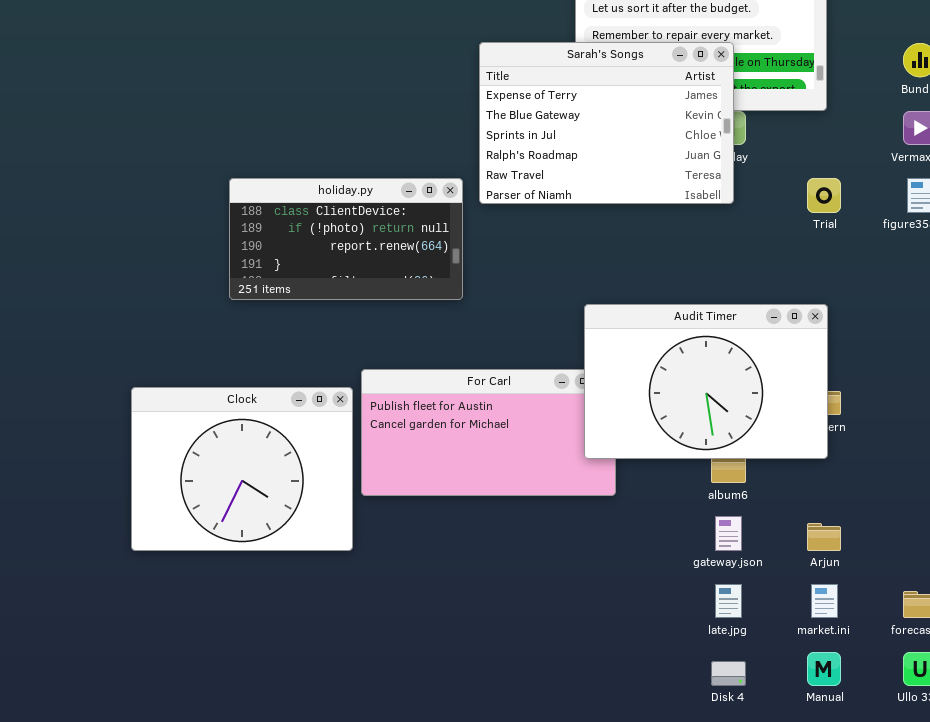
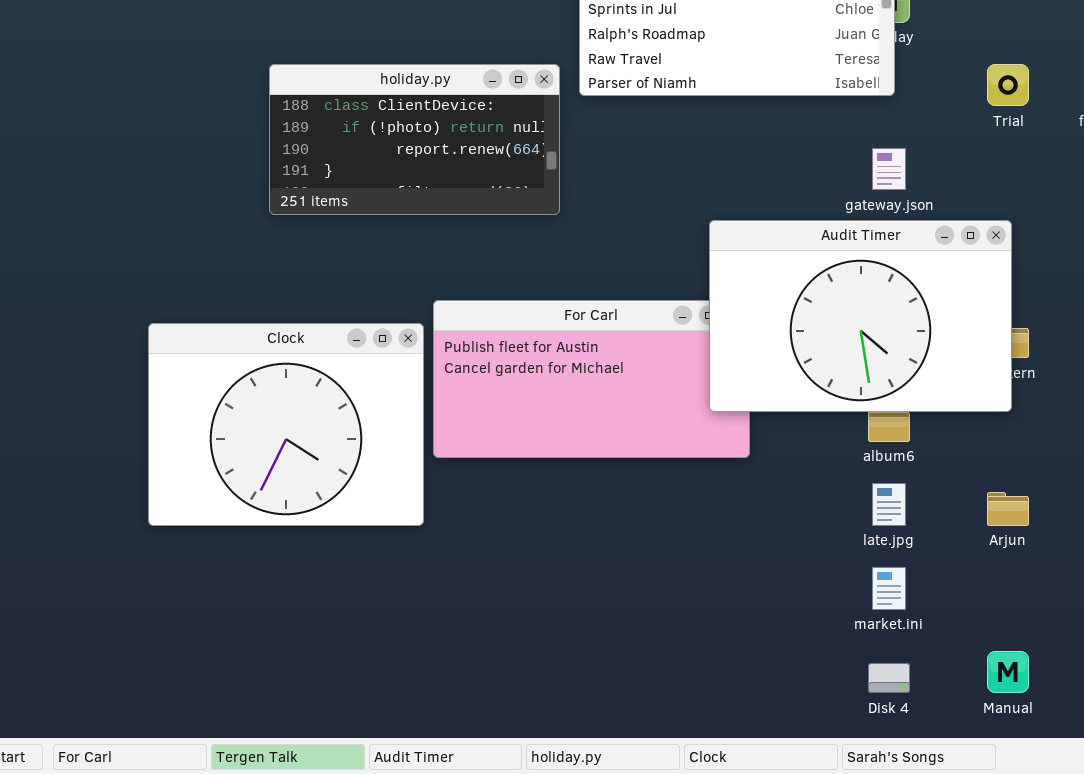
gateway.json: [715,516,742,551] -> [872,148,906,190], moved
late.jpg: [715,584,742,618] -> [872,483,906,526], moved
market.ini: [811,584,838,618] -> [872,567,906,610], moved

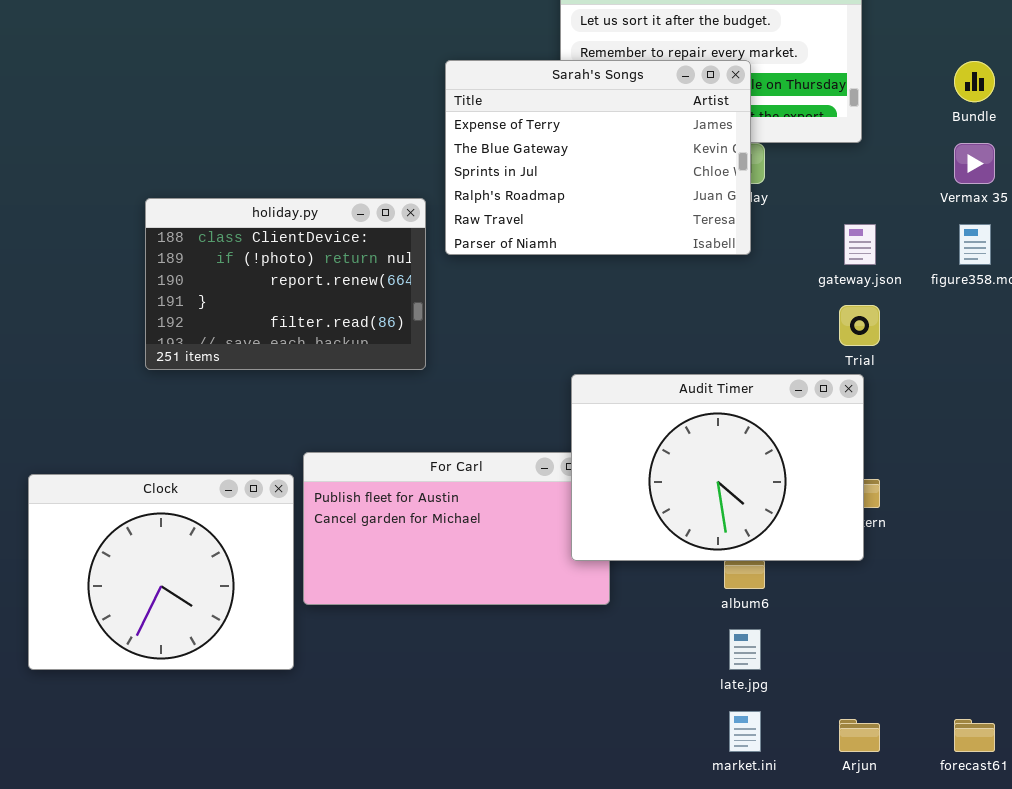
holiday.py: [269,64,560,215] -> [145,198,426,370], resized
Trial: [987,64,1029,106] -> [839,305,880,346], moved
gateway.json: [872,148,906,190] -> [844,224,876,265], moved
Arjun: [987,492,1029,526] -> [839,719,880,752], moved

